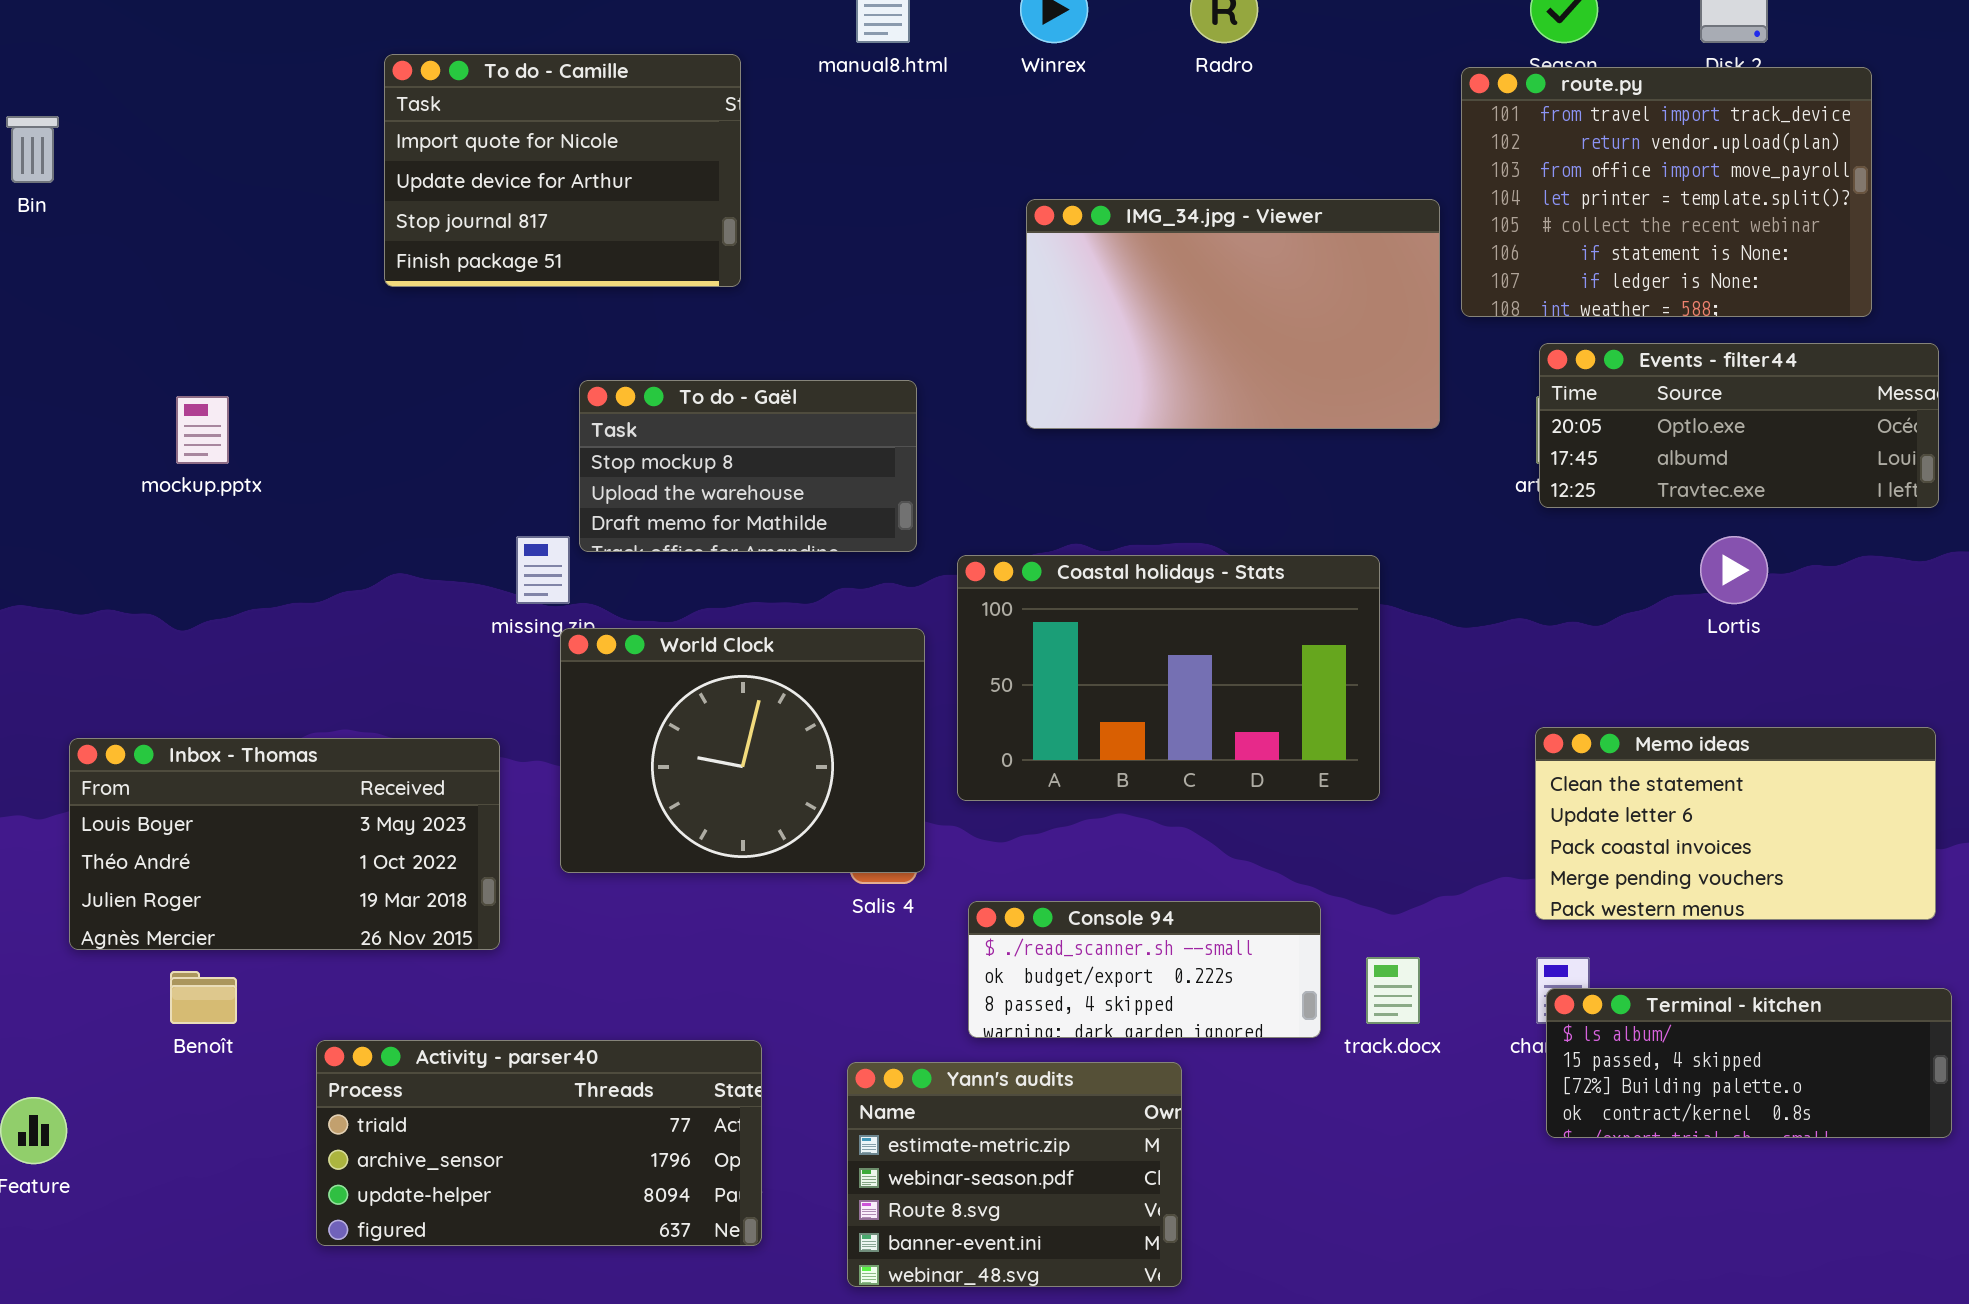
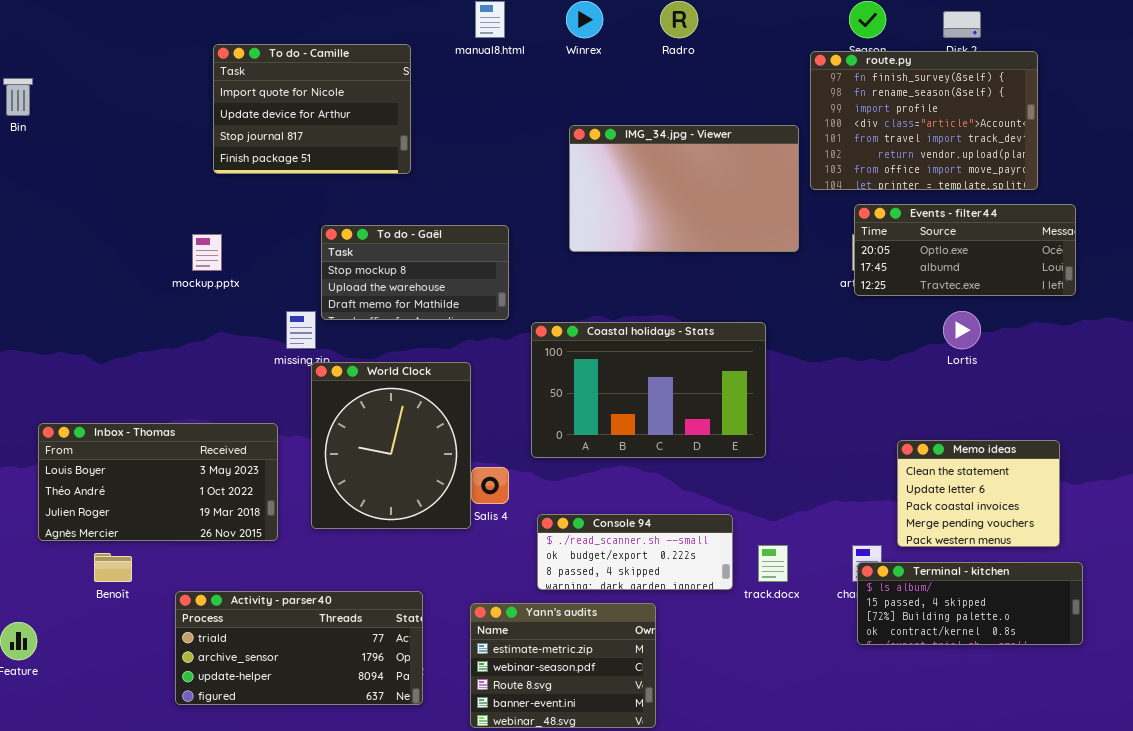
route.py: [1461,67,1872,317] -> [810,51,1038,190], scrolled up 4 rows
mockup.pptx: [176,396,229,464] -> [192,234,222,271], moved
World Clock: [560,628,925,873] -> [311,362,471,529], resized
Memo ideas: [1535,727,1936,920] -> [897,440,1060,547], moved, resized

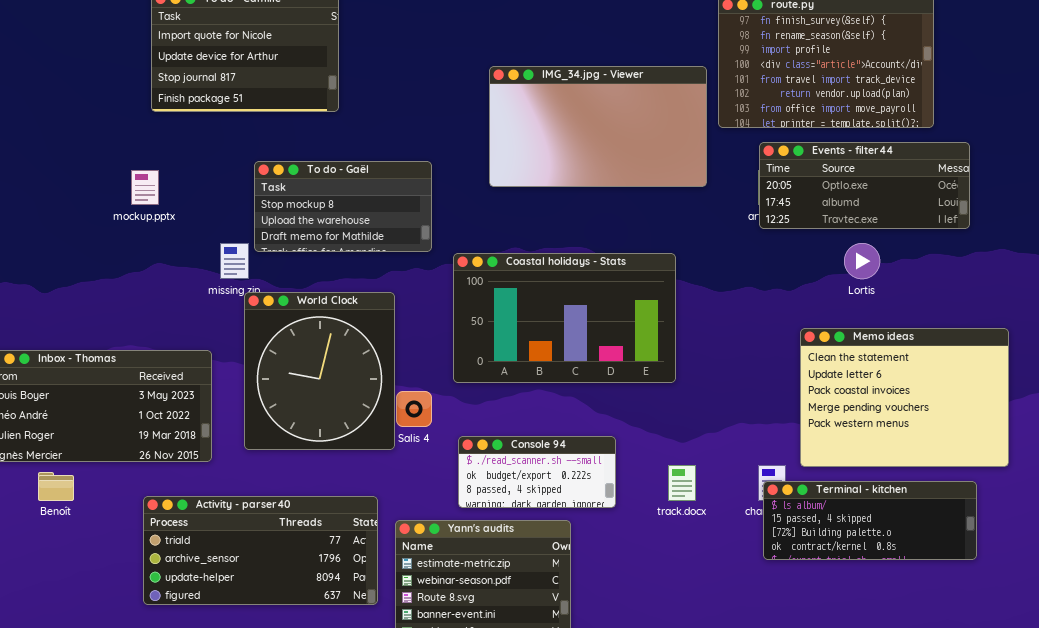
Memo ideas: [897,440,1060,547] -> [800,328,1009,467], resized
Console 94: [537,514,733,590] -> [458,436,616,508], resized
Activity - parser40: [175,591,423,705] -> [143,496,378,605], moved

